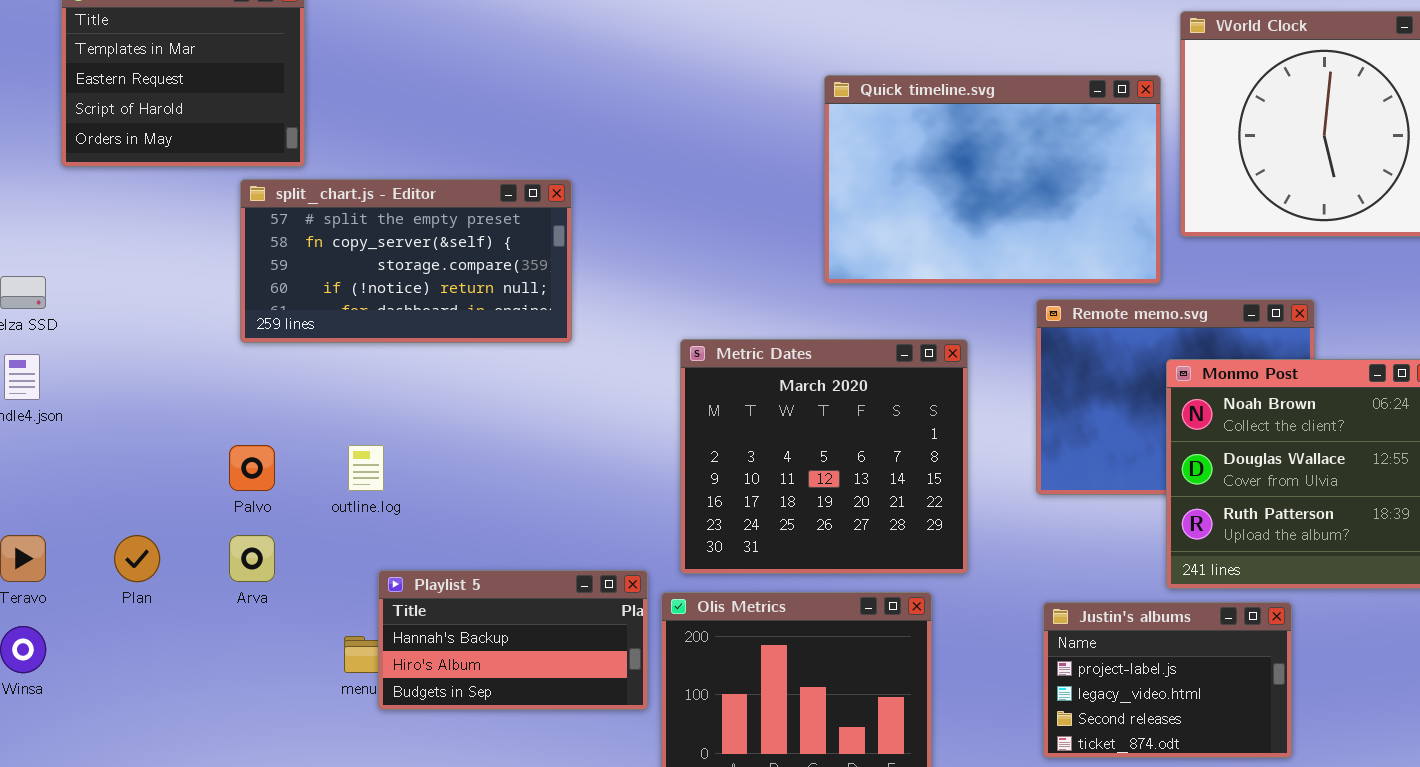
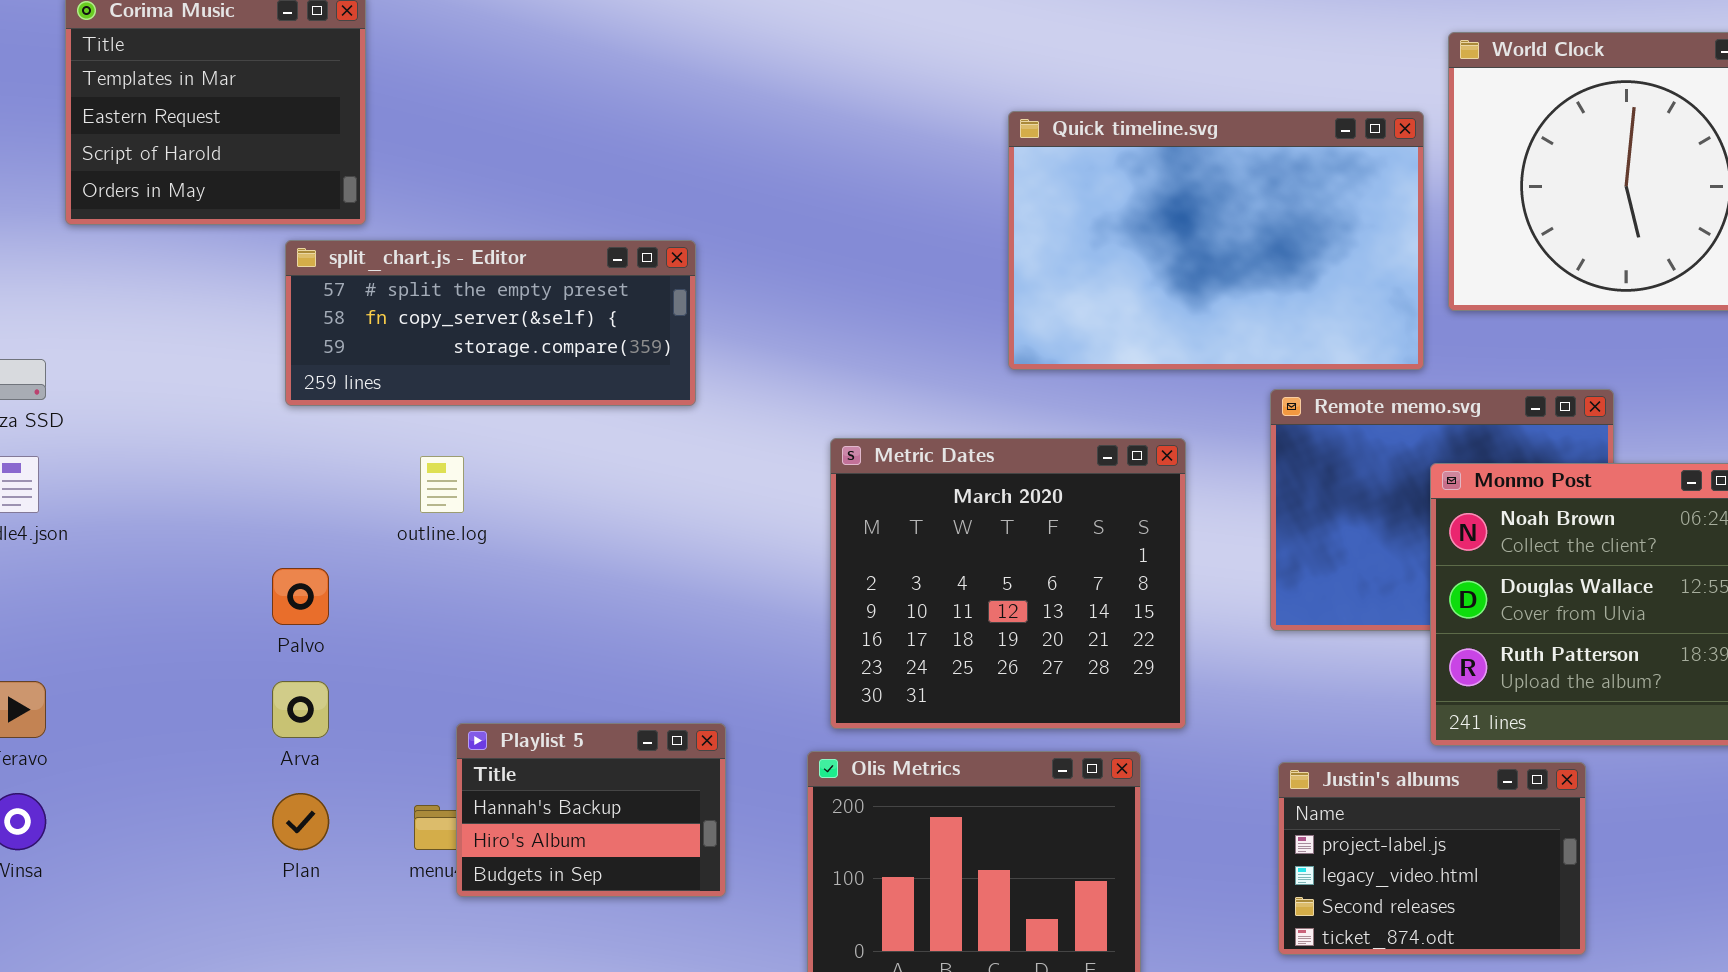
split_chart.js - Editor: [240,179,572,343] -> [285,240,696,406], resized
outline.log: [348,445,384,491] -> [420,456,464,513], moved
Plan: [114,535,160,582] -> [272,793,329,850], moved
Playlist 5: [378,570,648,710] -> [456,723,726,897], resized

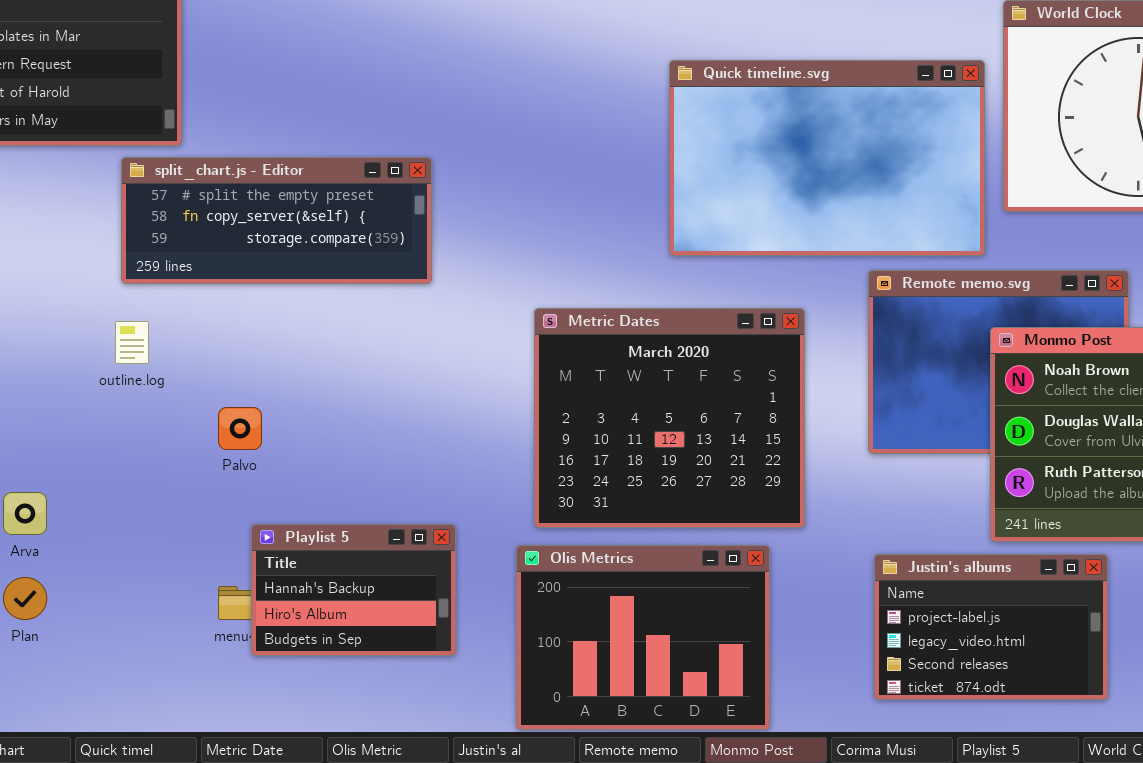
outline.log: [420,456,464,513] -> [115,321,149,364], moved
Palvo: [272,568,329,625] -> [218,407,262,450], moved
Arva: [272,681,329,738] -> [3,492,47,535], moved
Plan: [272,793,329,850] -> [3,577,47,620], moved

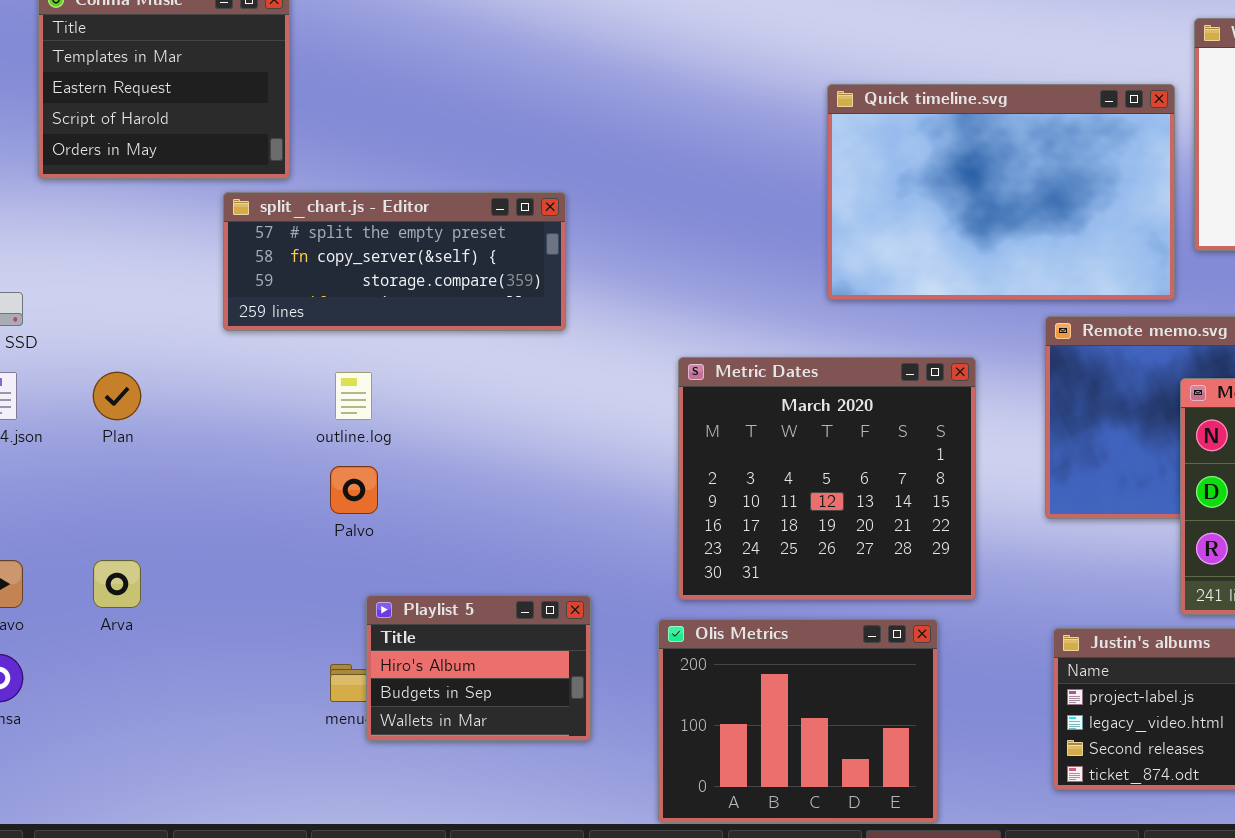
outline.log: [115,321,149,364] -> [335,372,372,420], moved
Playlist 5: [251,524,456,656] -> [366,595,591,741], scrolled down 1 row
Plan: [3,577,47,620] -> [93,372,141,420], moved

